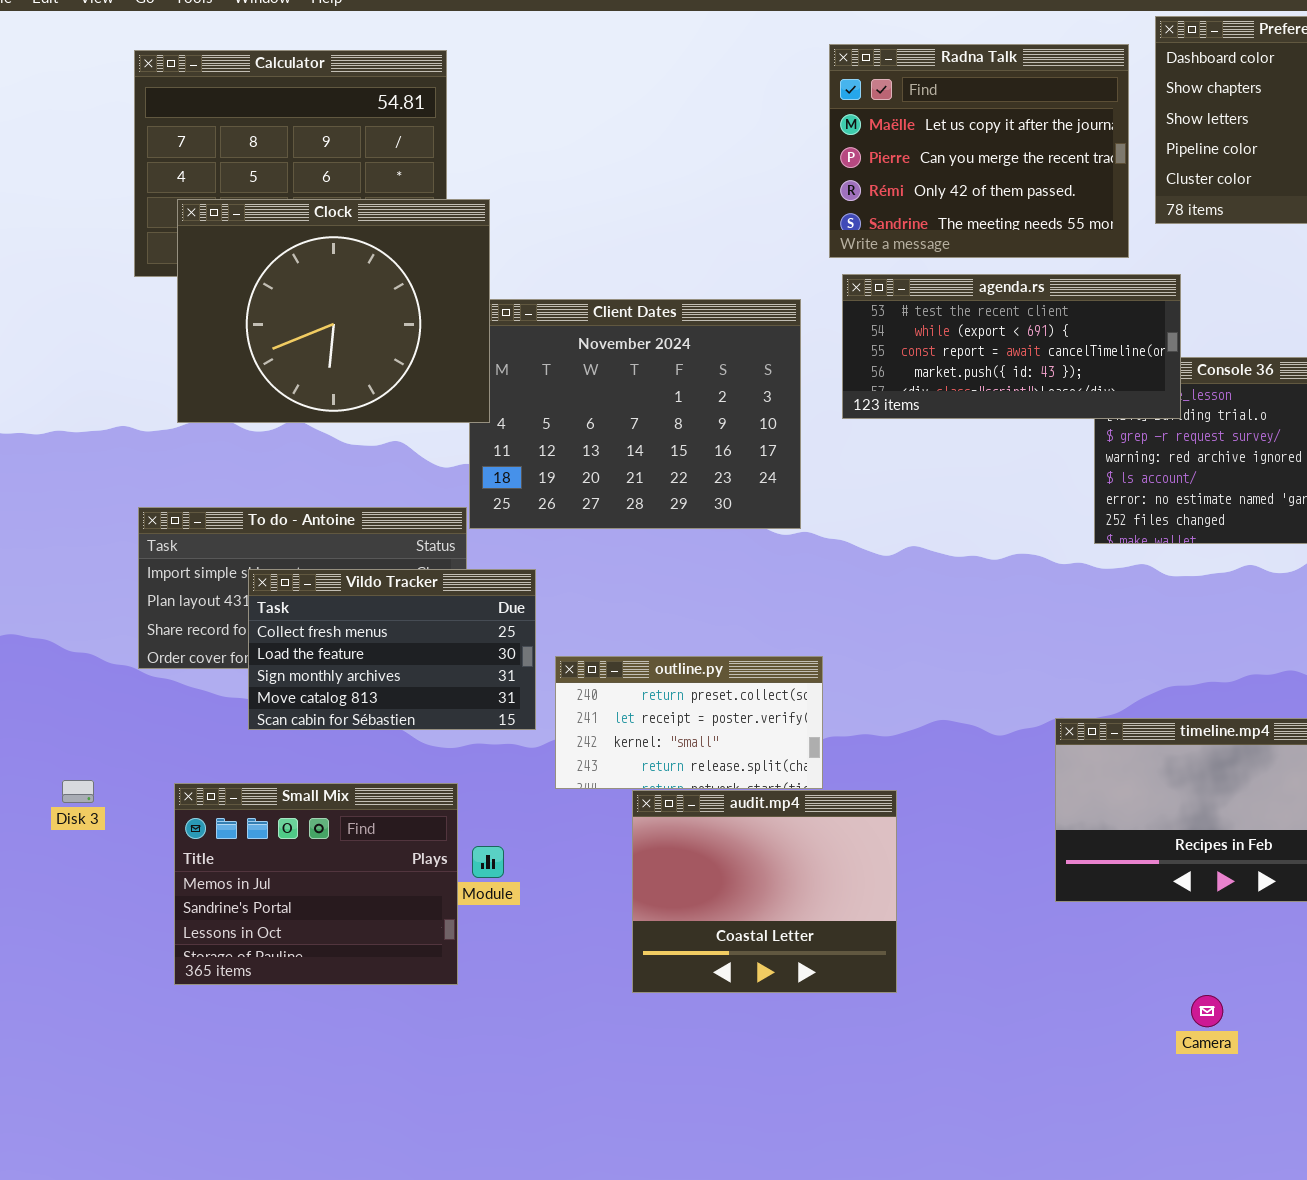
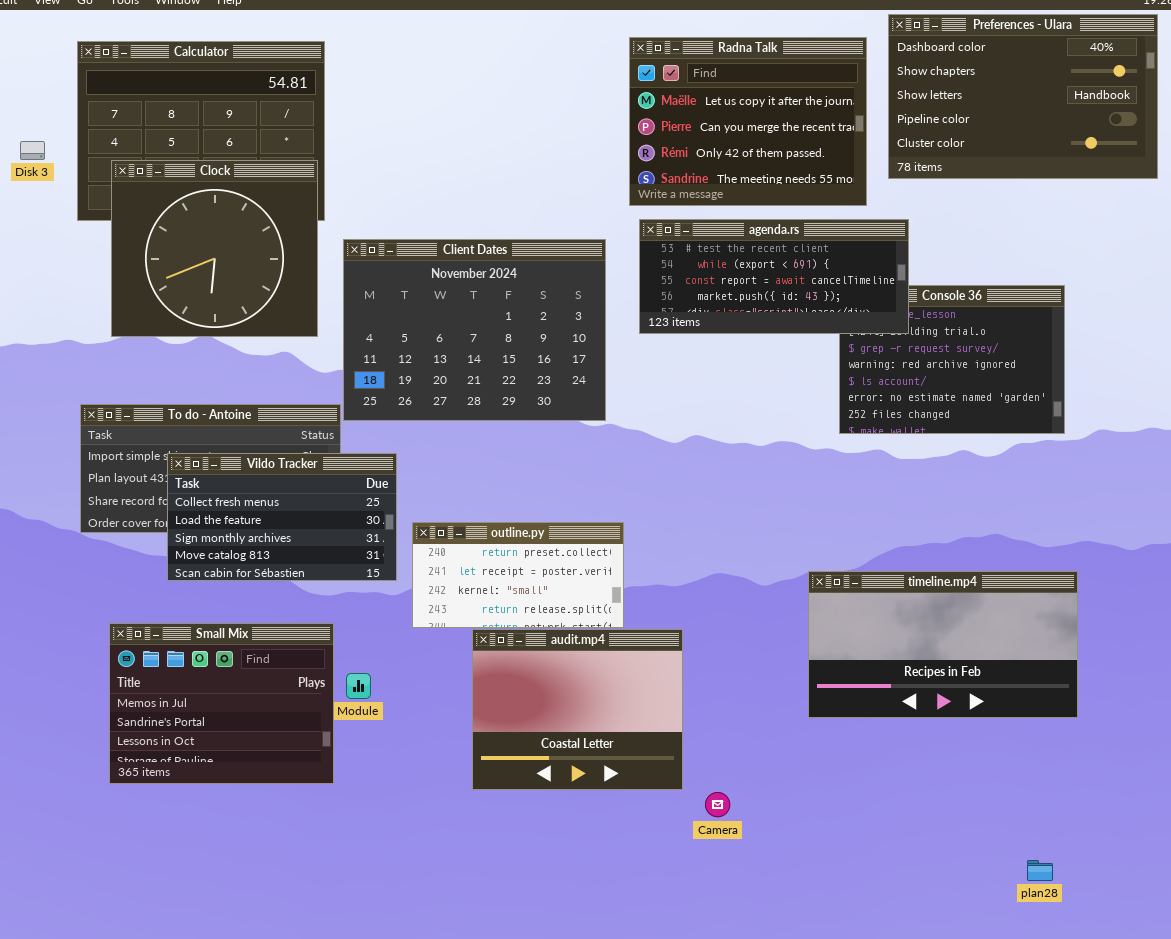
Clock: [177,199,490,423] -> [111,160,318,337], resized
Disk 3: [62,780,94,803] -> [20,141,45,160], moved
Camera: [1191,995,1223,1027] -> [705,792,730,817], moved

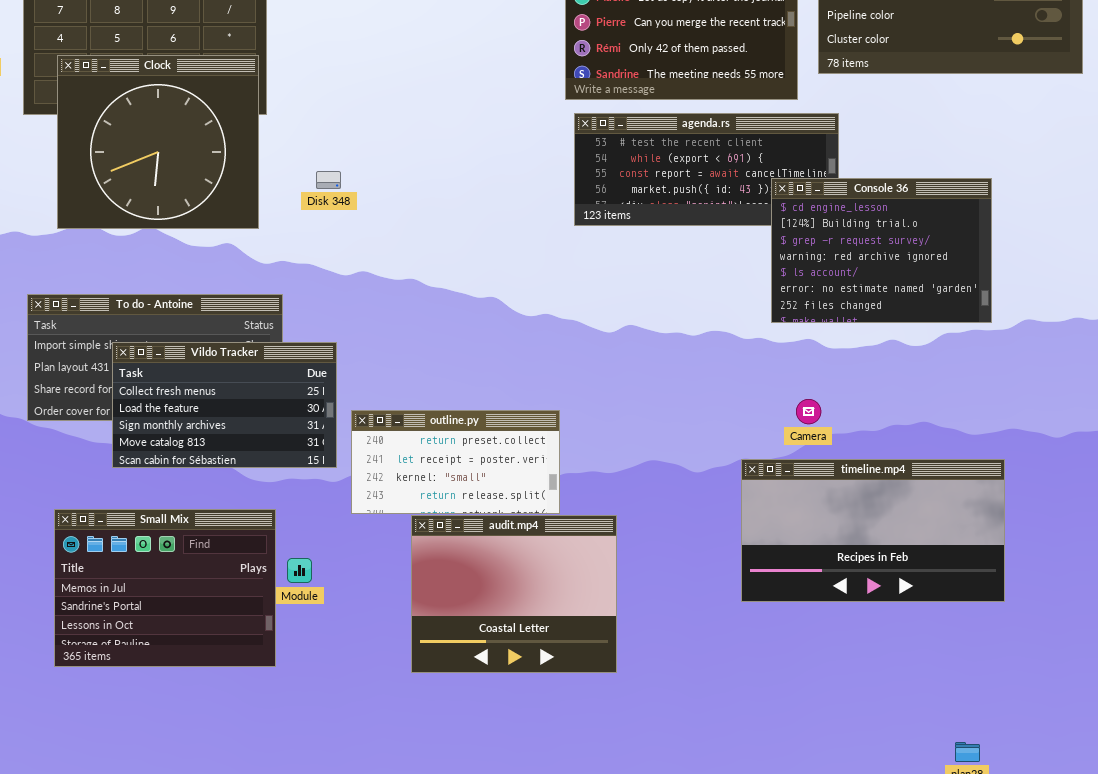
Client Dates: [343,239,606,421] -> none, closed
Console 36: [839,285,1065,434] -> [771,178,992,323], raised
Camera: [705,792,730,817] -> [796,399,821,424], moved

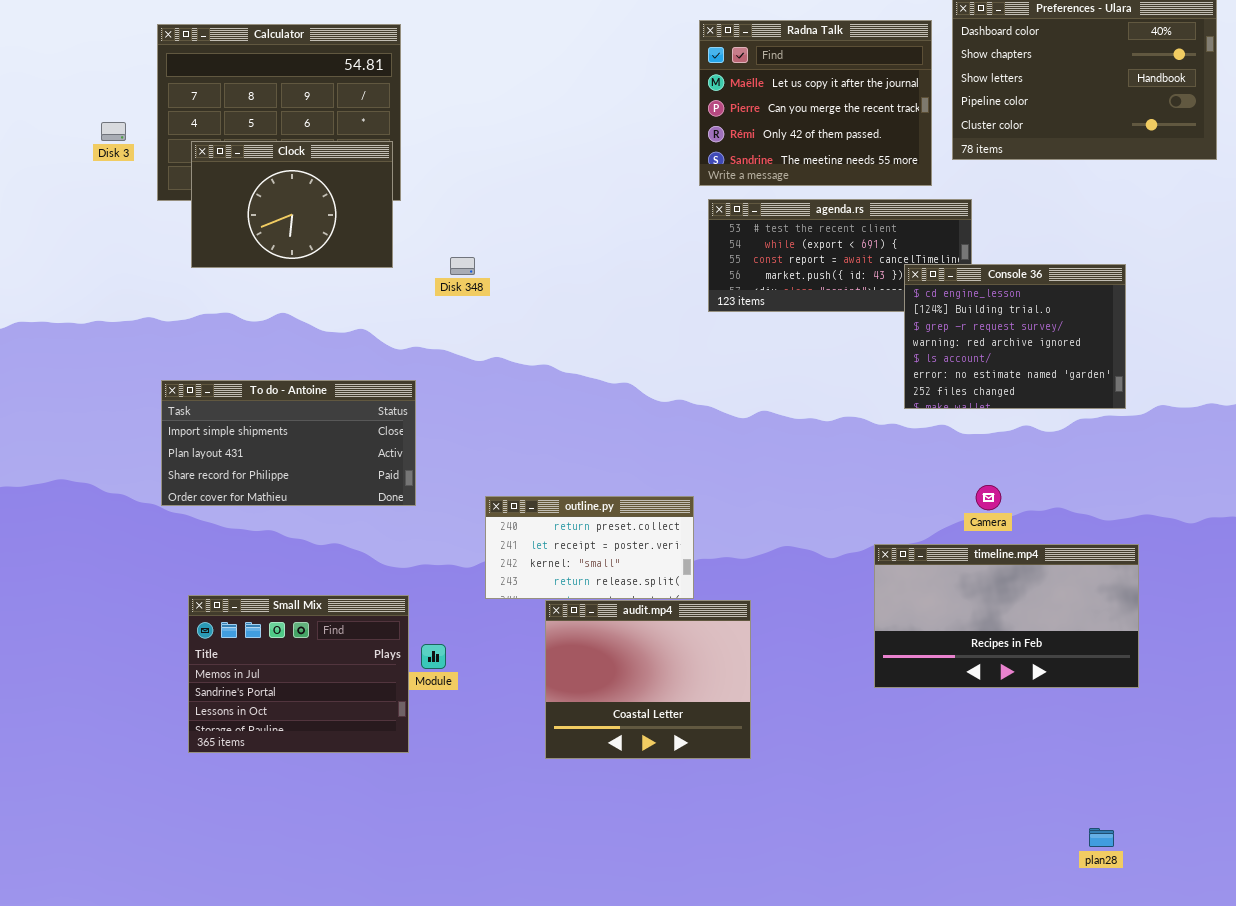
Clock: [57,55,259,229] -> [191,141,393,268], resized
Vildo Tracker: [112,342,337,468] -> none, closed
Camera: [796,399,821,424] -> [976,485,1001,510], moved

